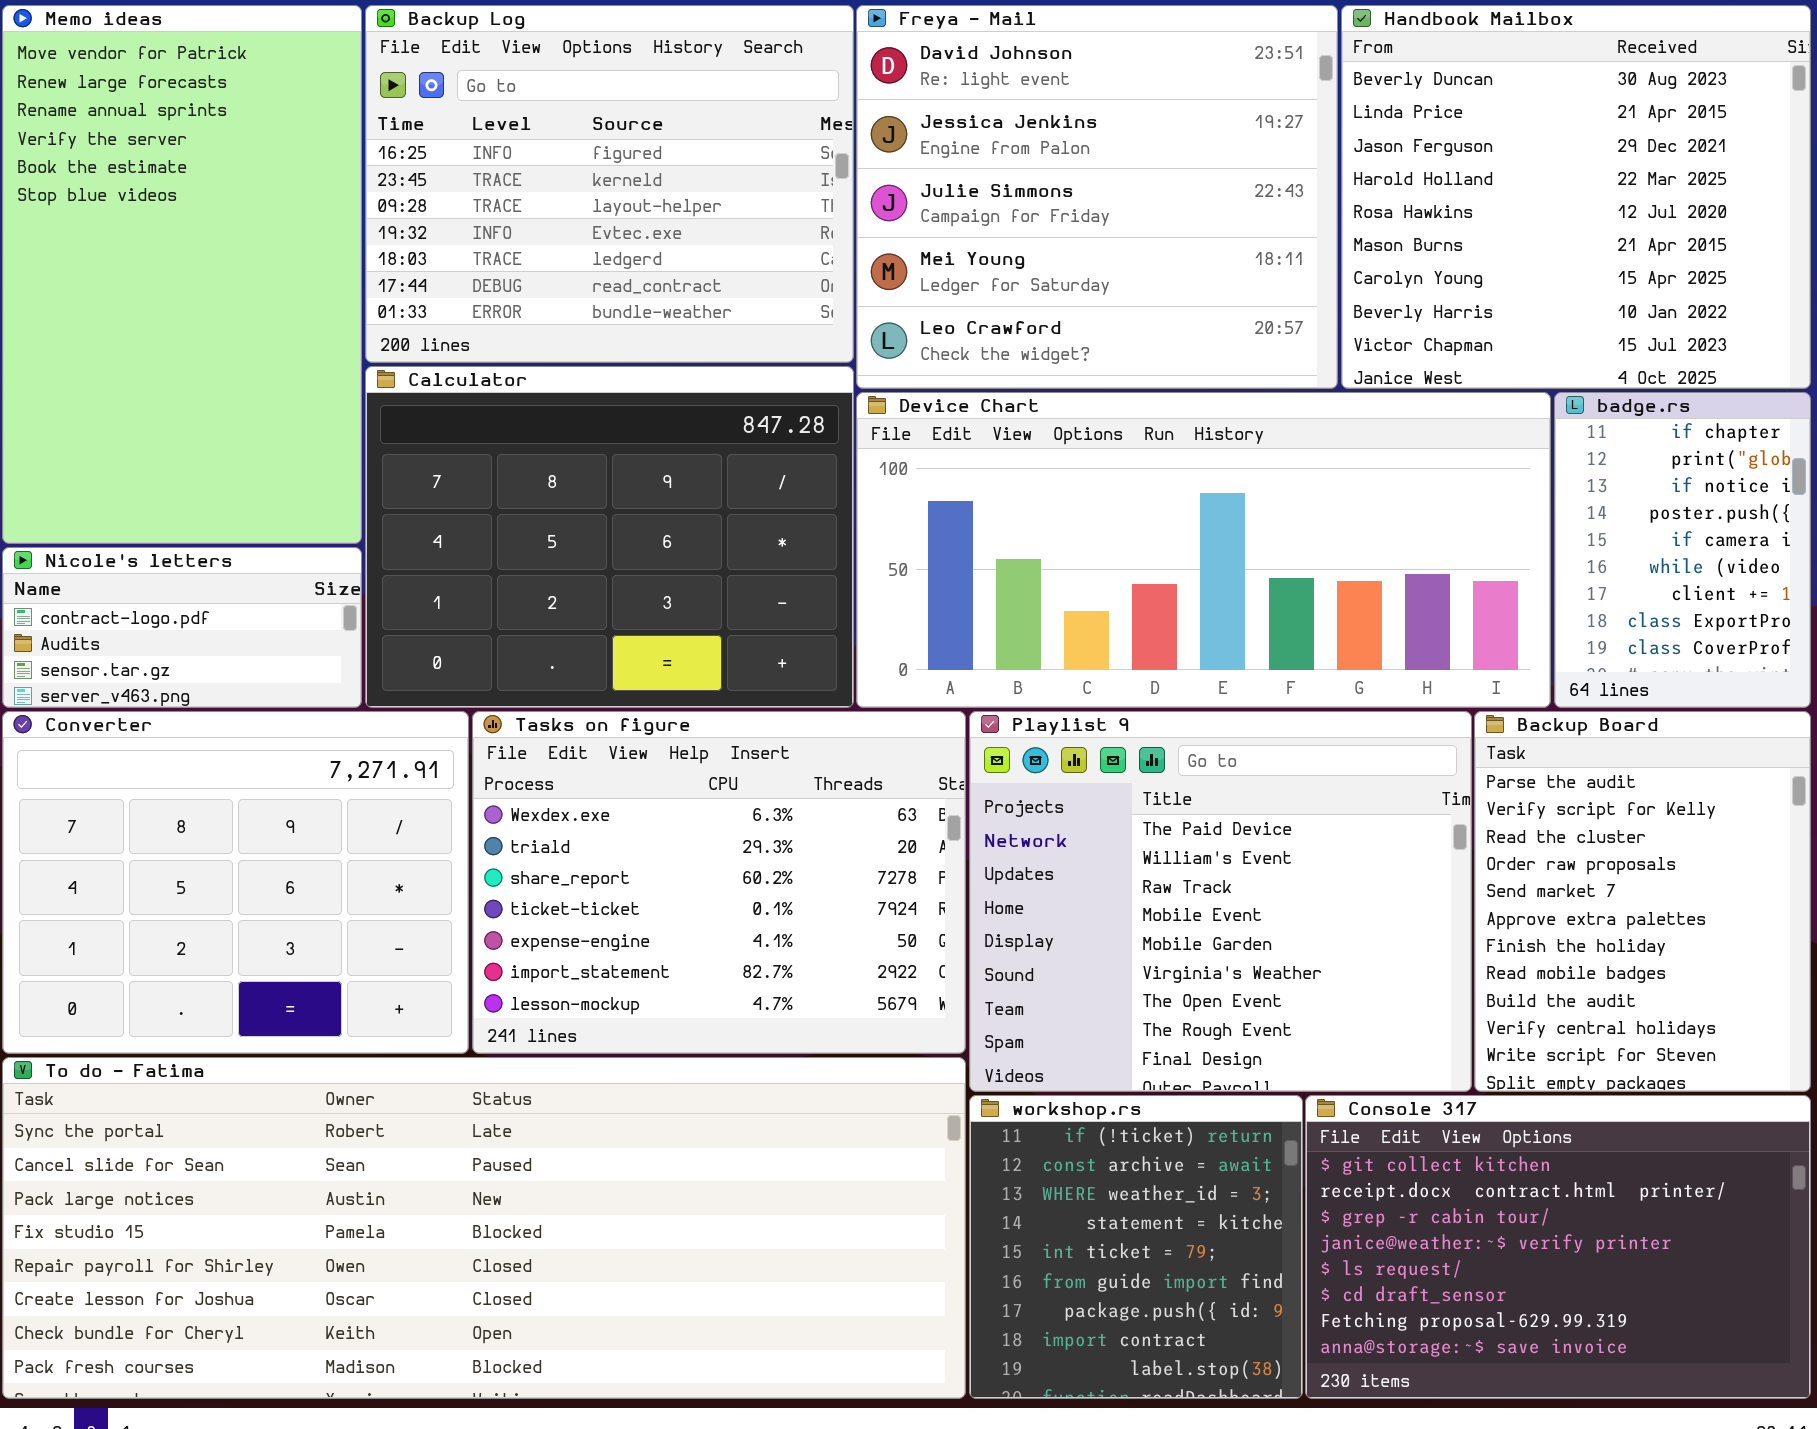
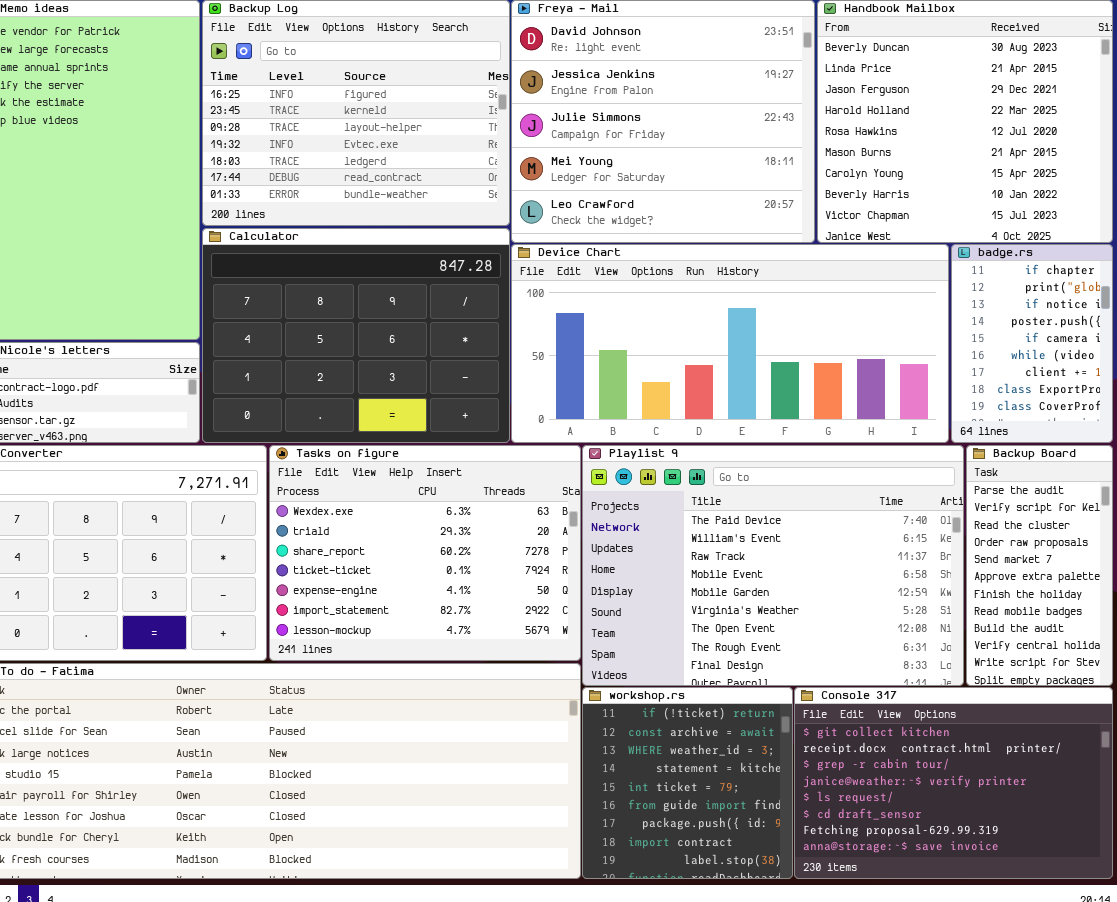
Playlist 9: [969,711,1472,1092] -> [582,445,964,686], resized
Backup Board: [1474,711,1811,1092] -> [966,445,1113,686], resized

